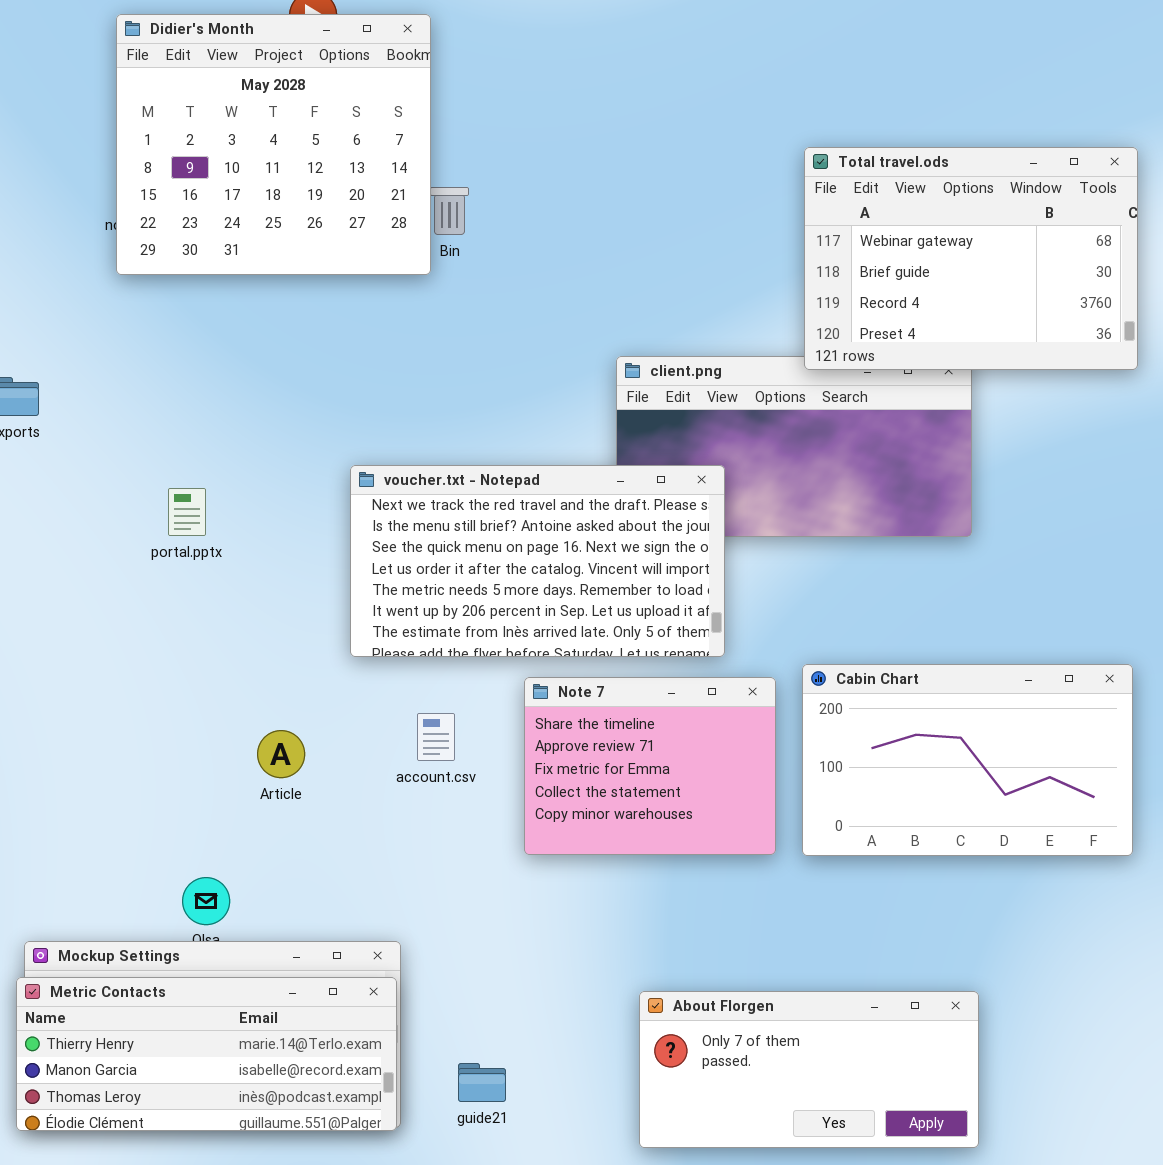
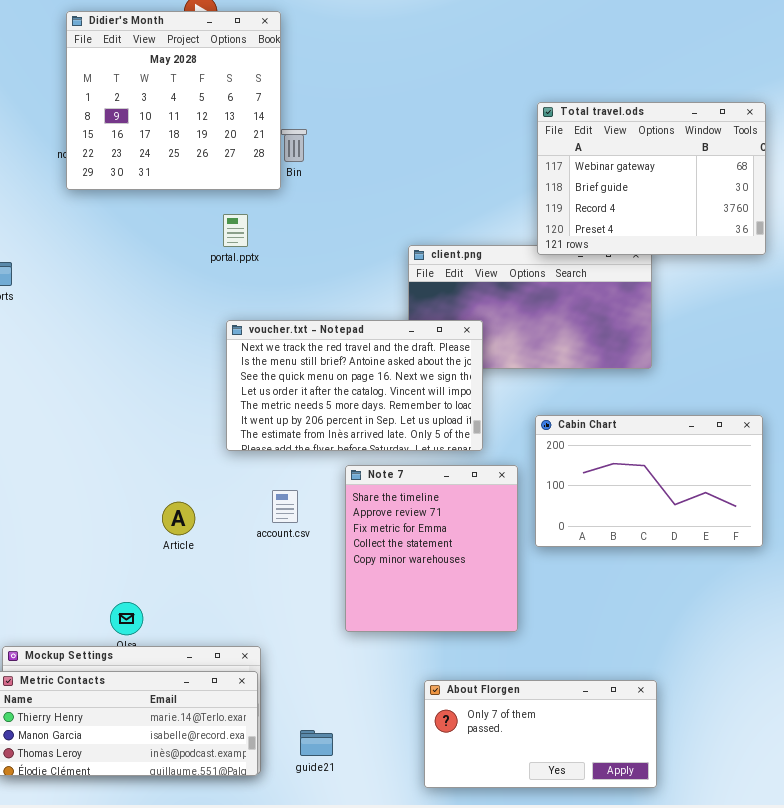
portal.pptx: [168,488,206,536] -> [223,214,248,247], moved
Cabin Chart: [802,664,1133,856] -> [535,415,763,547], moved
Note 7: [524,677,776,855] -> [345,465,518,632], resized

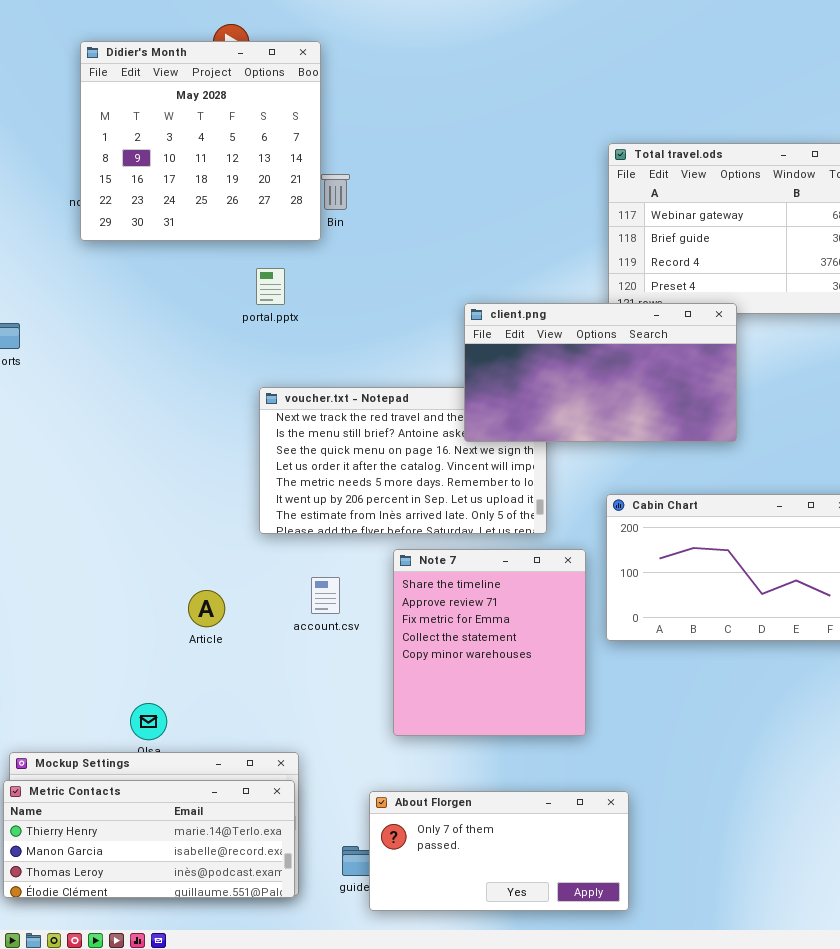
client.png: [408,245,652,369] -> [464,303,737,442], raised
About Florgen: [424,680,657,788] -> [369,791,629,911], moved

